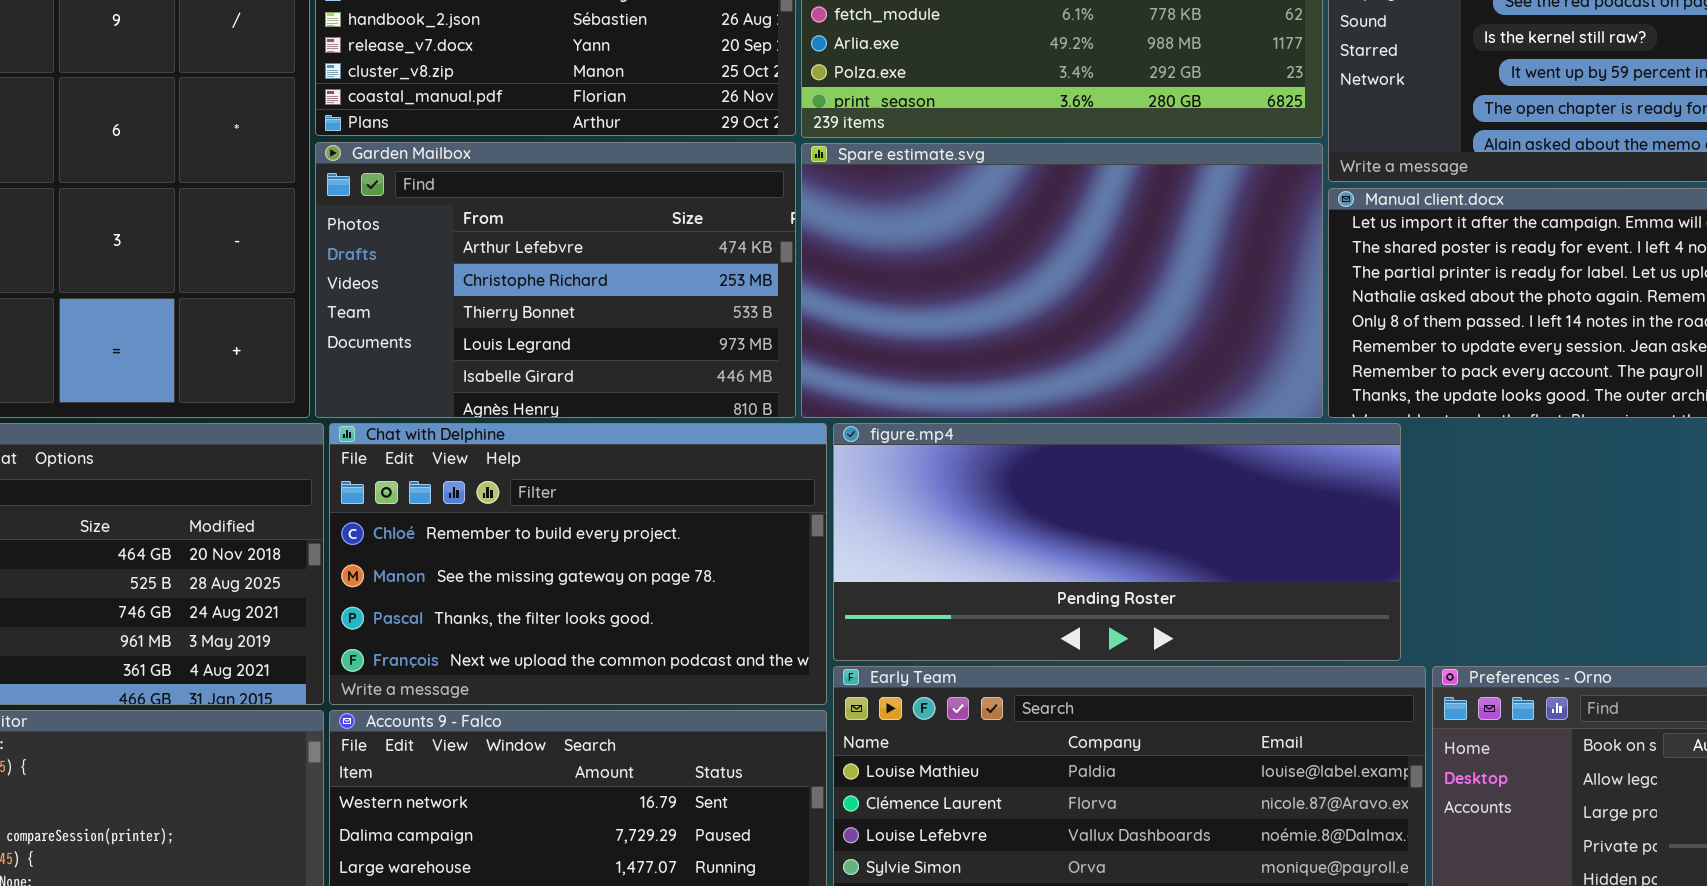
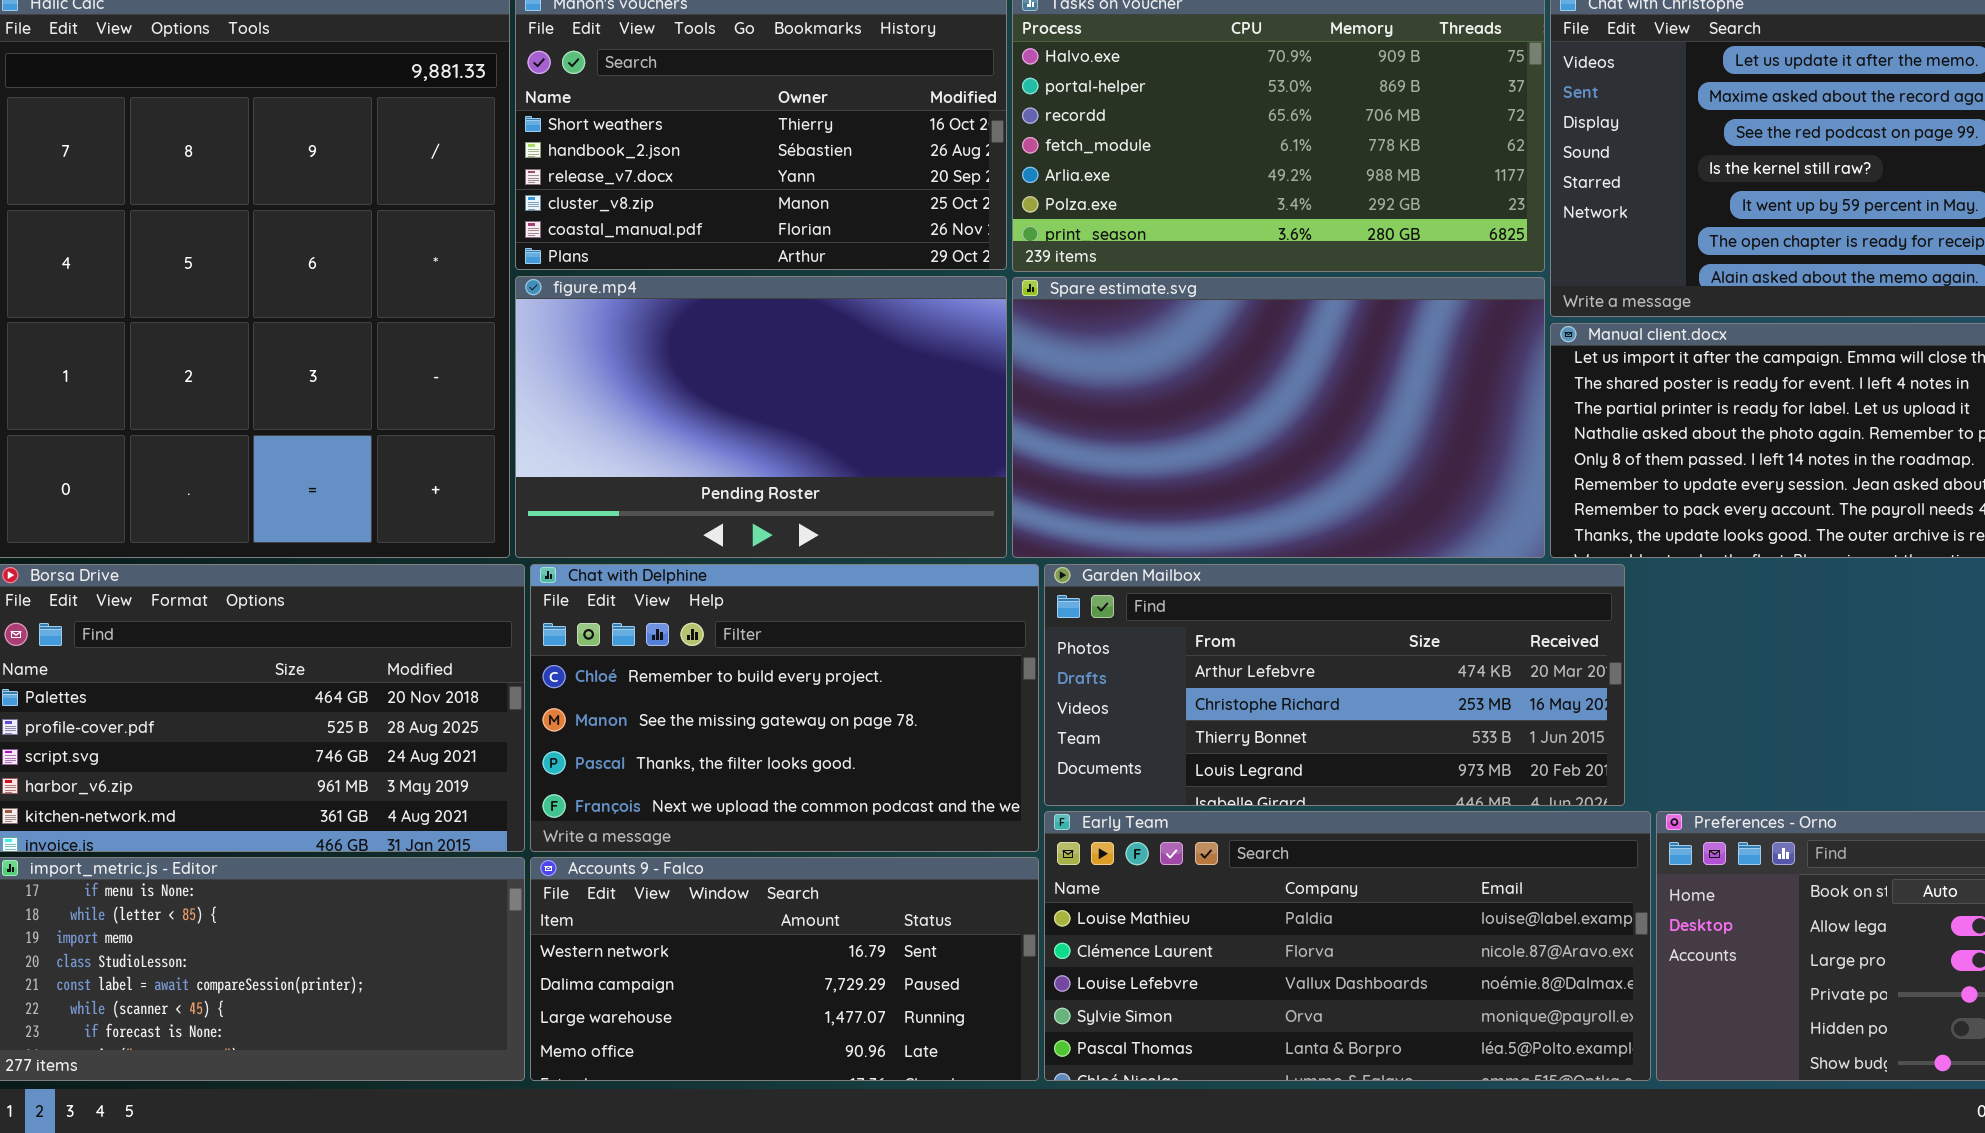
Garden Mailbox: [315,142,796,418] -> [1044,564,1625,806], moved, resized
figure.mp4: [833,423,1401,661] -> [515,276,1007,558], moved, resized

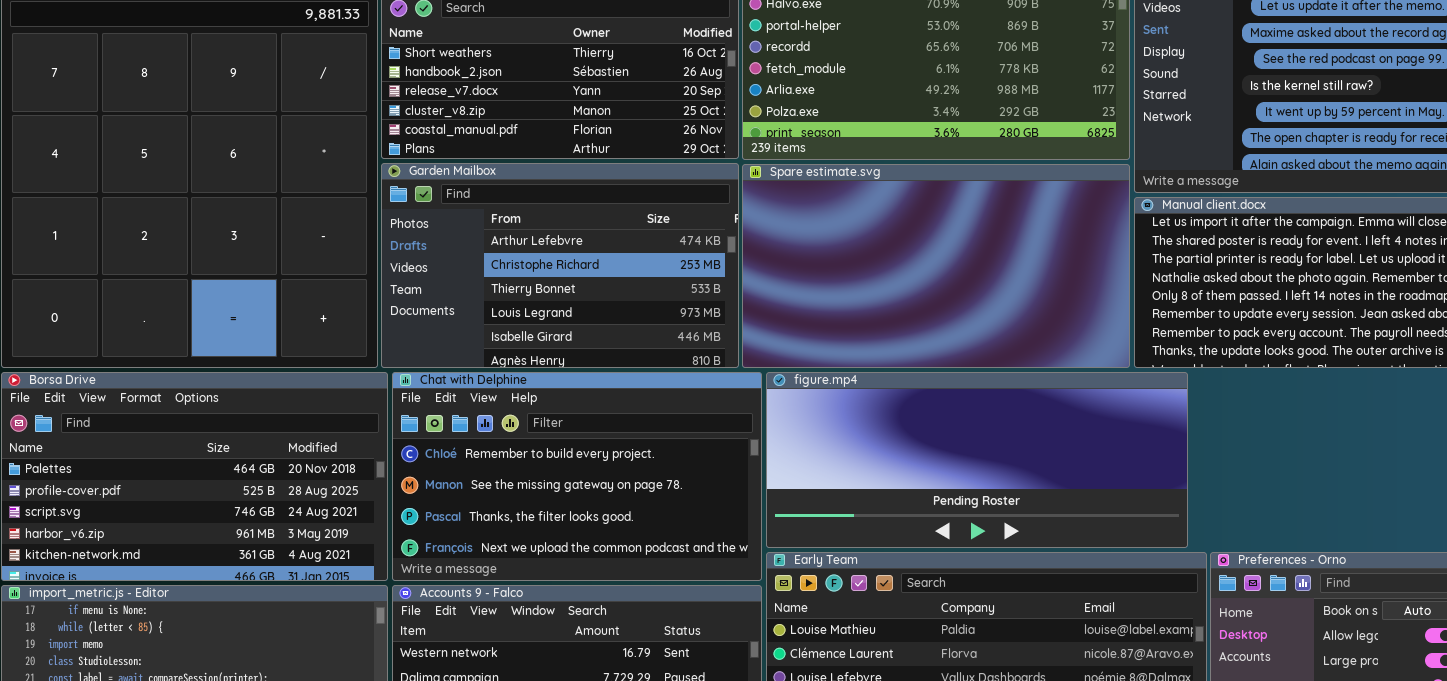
figure.mp4: [515,276,1007,558] -> [766,372,1188,548], moved, resized
Garden Mailbox: [1044,564,1625,806] -> [381,163,739,368], moved, resized

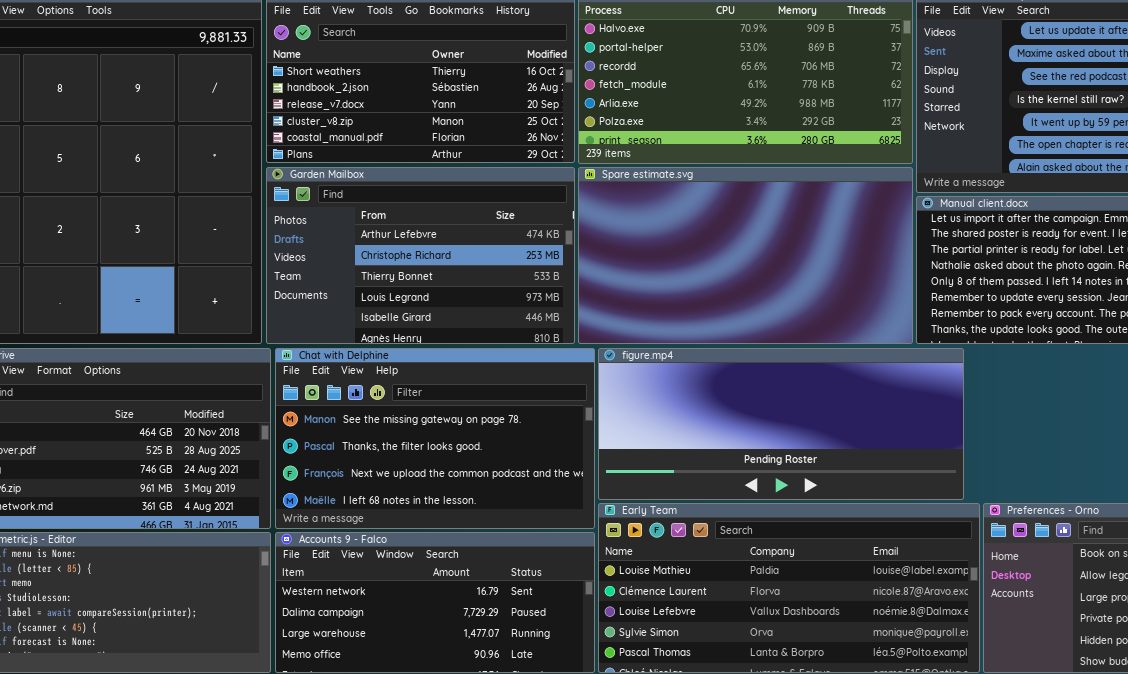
Chat with Delphine: [392,372,762,581] -> [275,348,595,529], scrolled down 1 row

